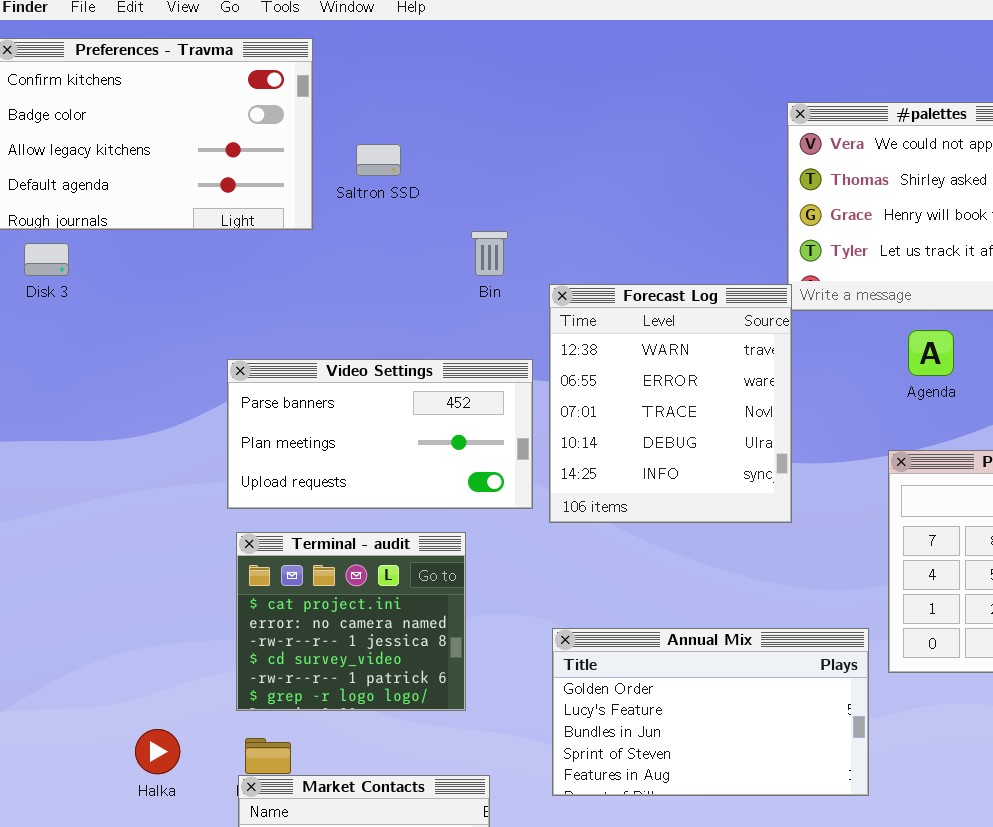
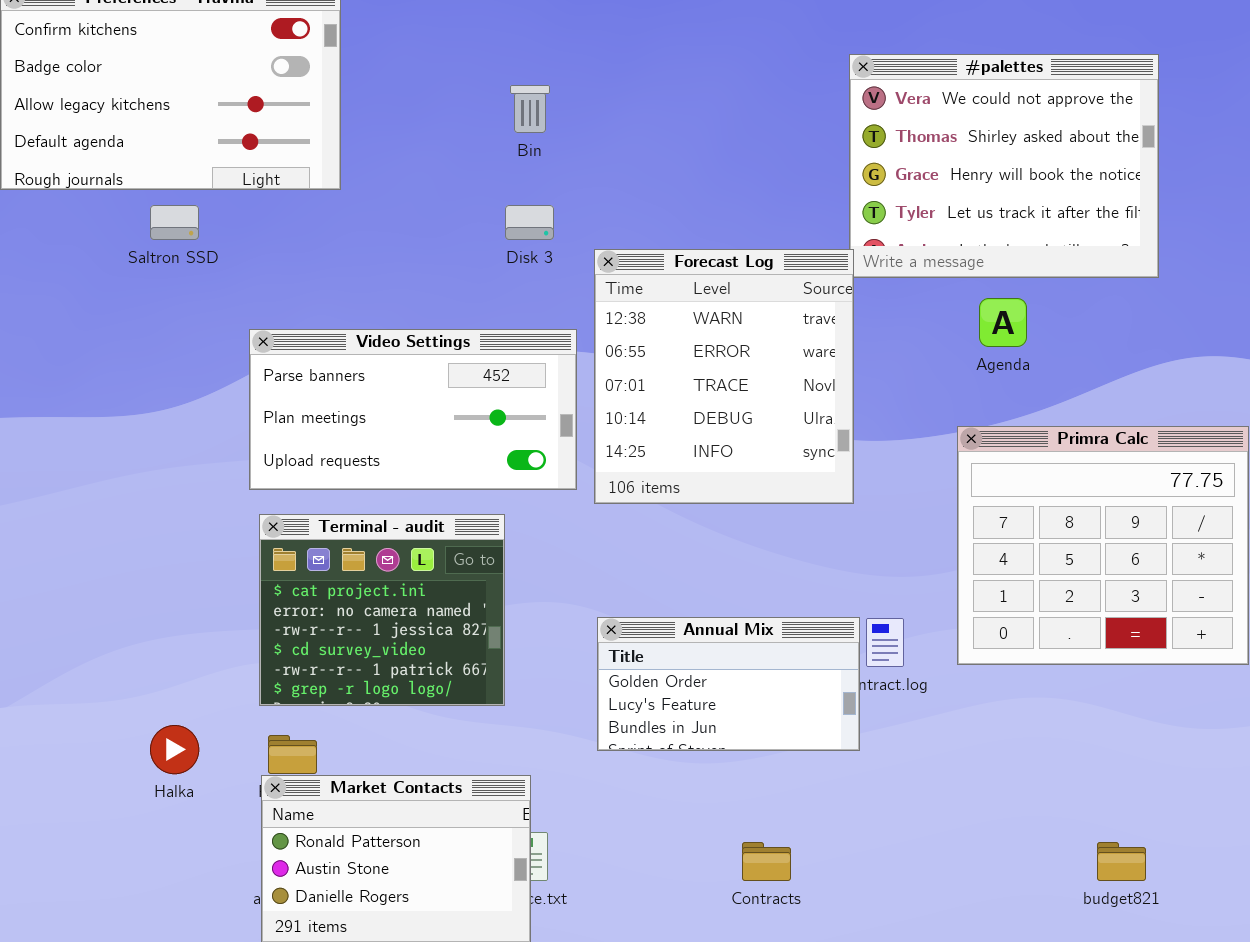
Saltron SSD: [356,144,401,176] -> [150,205,199,240], moved
Bin: [471,231,508,276] -> [510,85,550,133], moved
Disk 3: [24,243,69,276] -> [505,205,554,240], moved
Annual Mix: [552,628,869,796] -> [597,617,860,751], resized

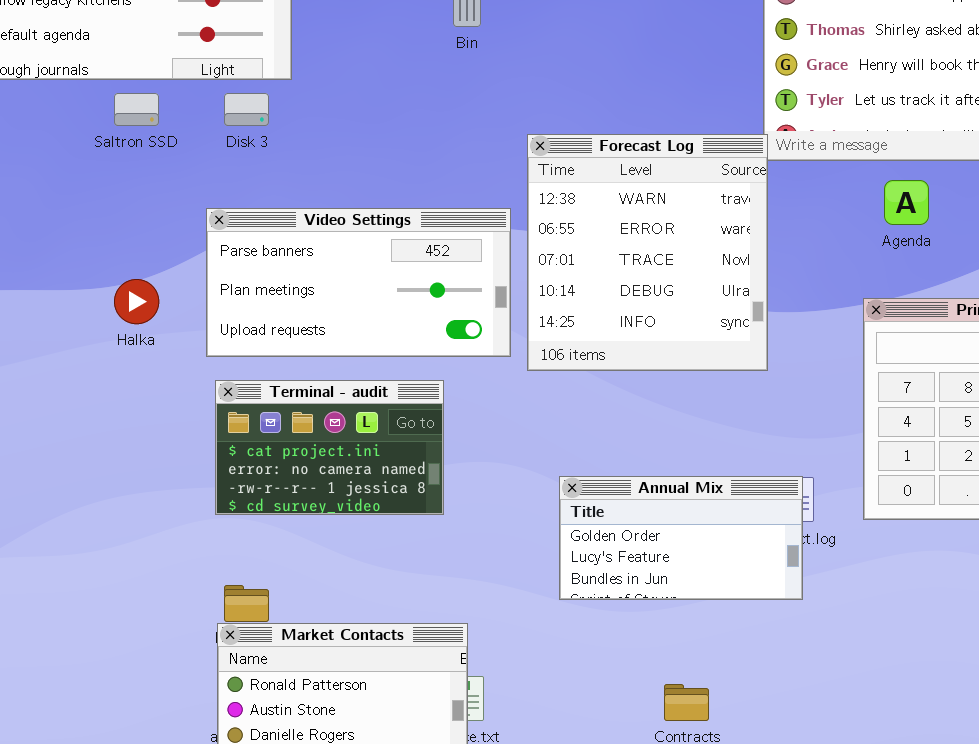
Disk 3: [505,205,554,240] -> [224,93,269,126], moved
Terminal - audit: [259,514,505,706] -> [215,380,444,515], resized
Annual Mix: [597,617,860,751] -> [559,476,803,600], moved
Halka: [150,725,199,774] -> [114,279,159,324], moved

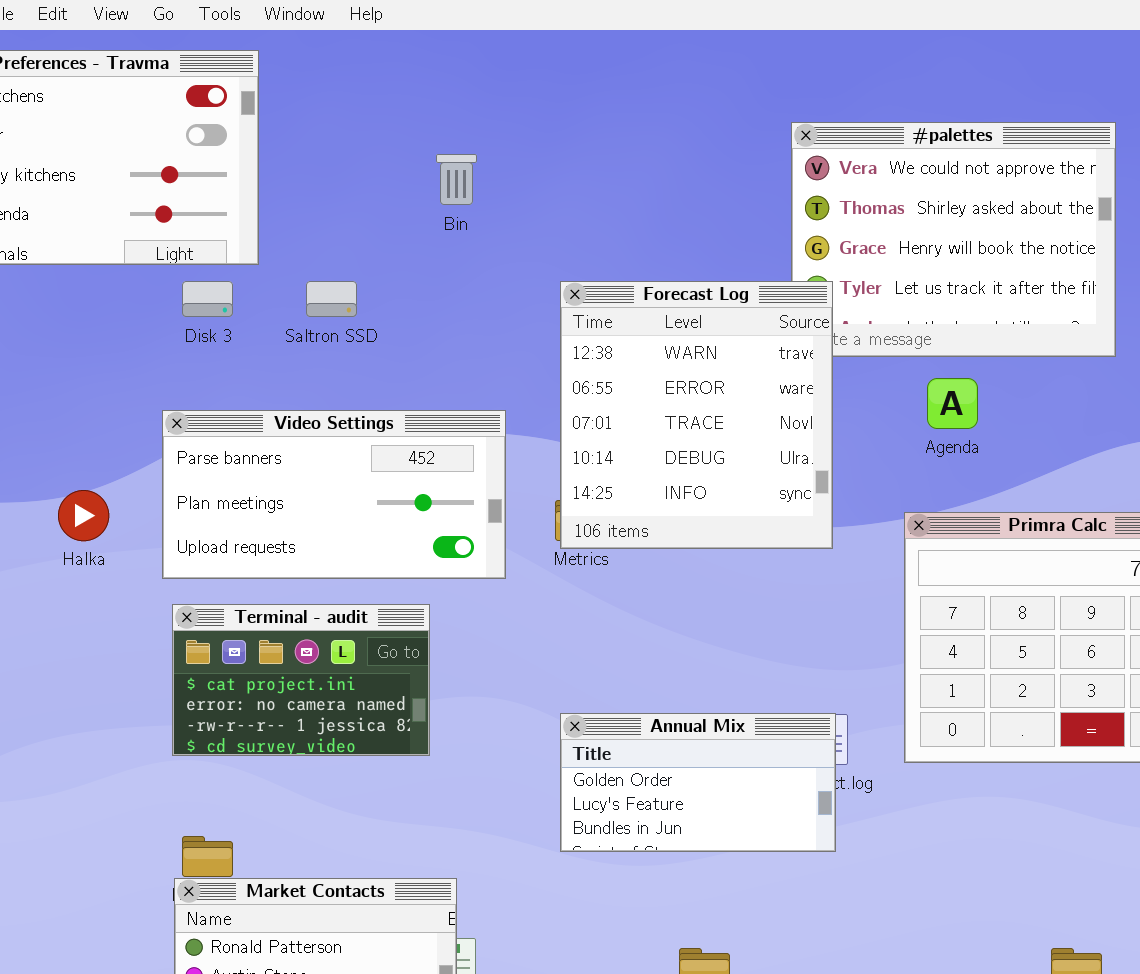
Saltron SSD: [114,93,159,126] -> [306,281,357,317], moved
Forecast Log: [527,134,768,371] -> [560,281,833,549], moved

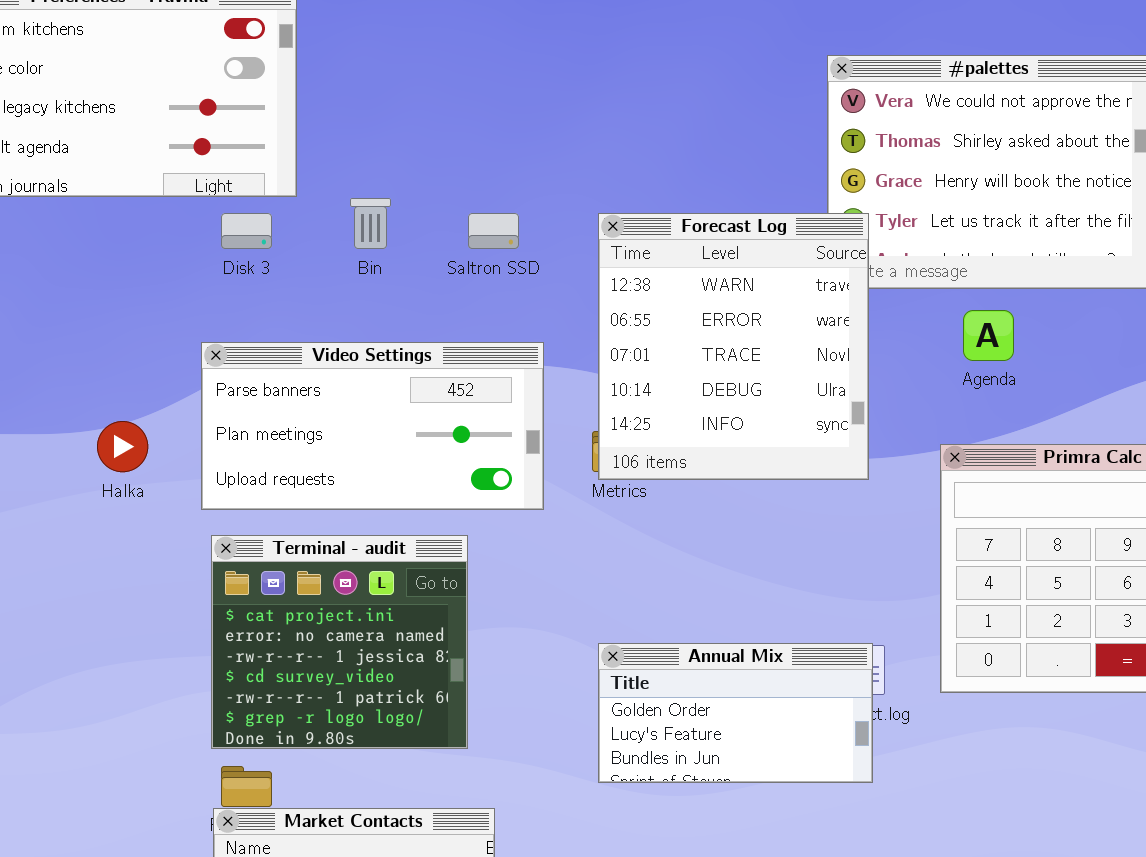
Bin: [436,154,477,205] -> [350,198,391,249], moved
Saltron SSD: [306,281,357,317] -> [468,213,519,249], moved
Terminal - audit: [172,604,430,756] -> [211,535,468,749], resized

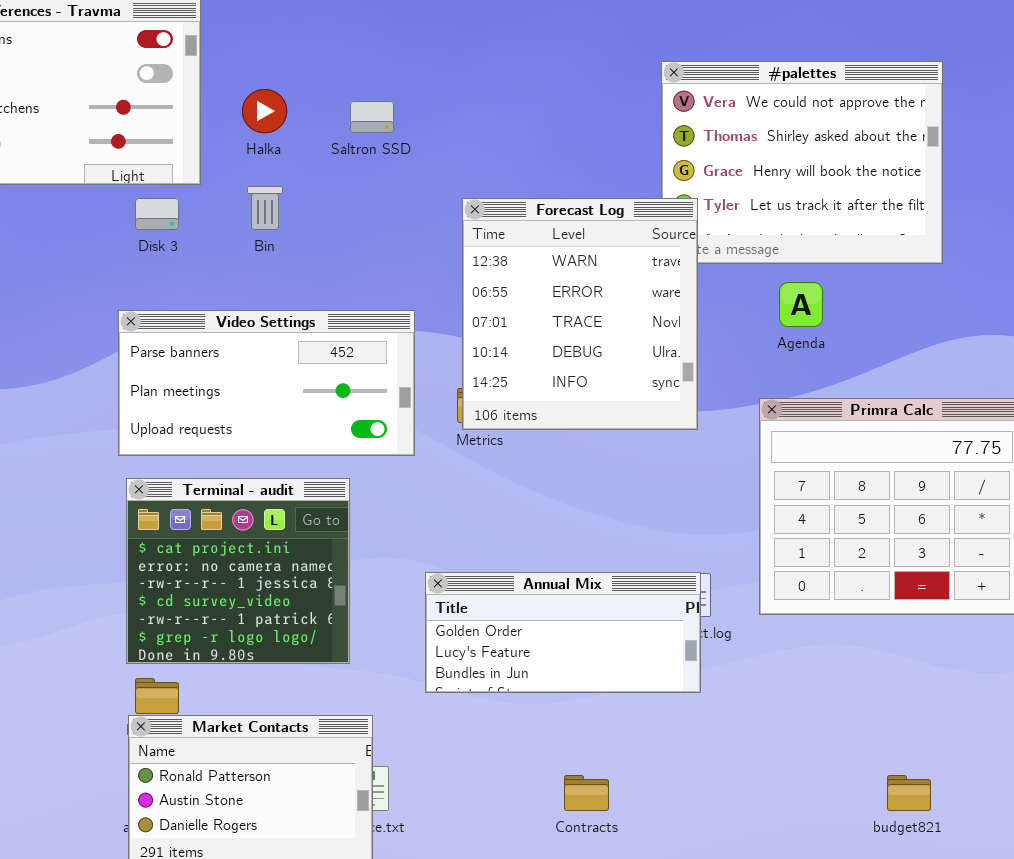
Saltron SSD: [468,213,519,249] -> [350,101,394,133], moved
Halka: [97,421,148,472] -> [242,89,287,133], moved
Annual Mix: [598,643,873,783] -> [425,572,701,693], resized

